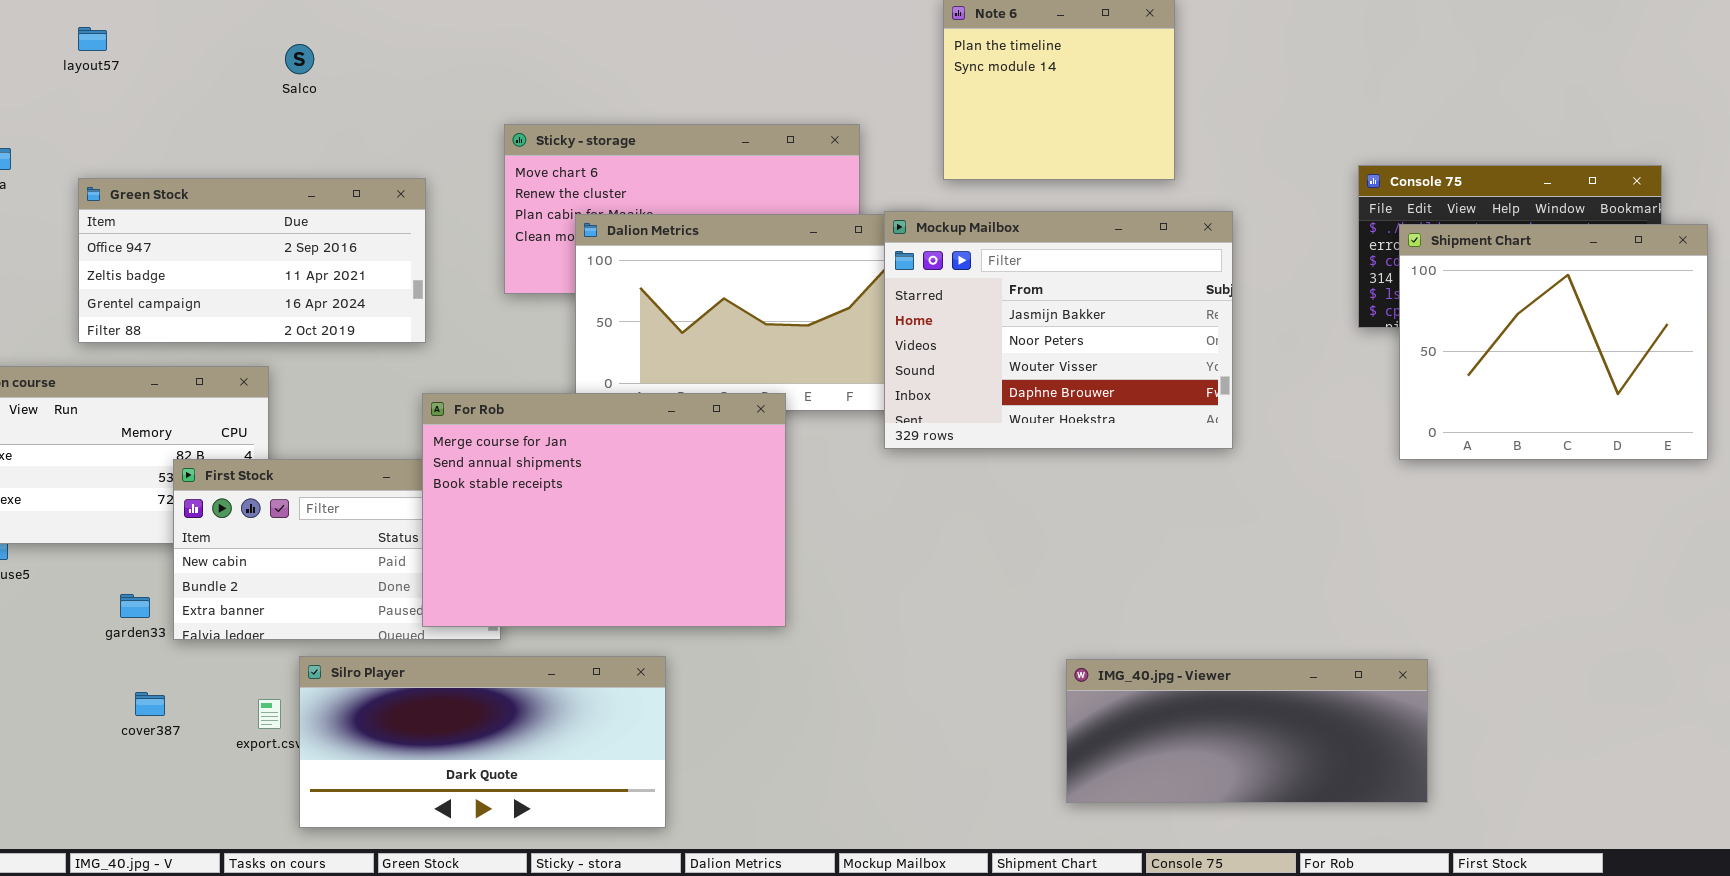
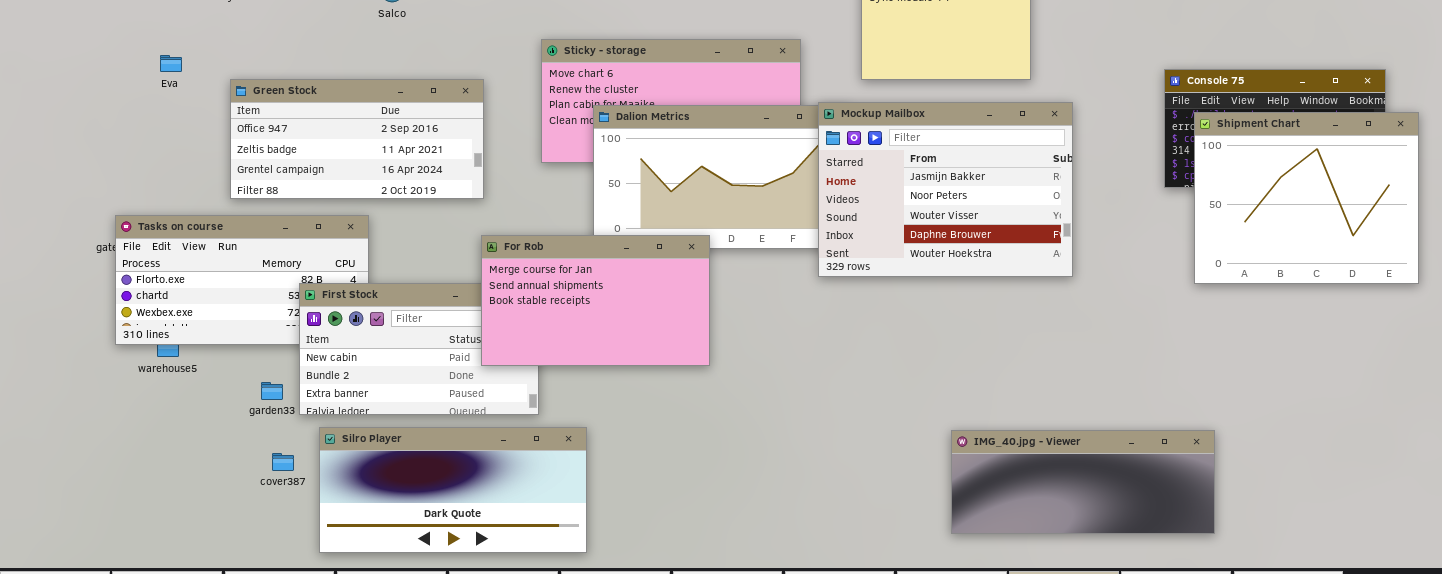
For Rob: [422,393,786,627] -> [481,235,710,366], resized
Silro Player: [299,656,666,828] -> [319,427,587,553], moved

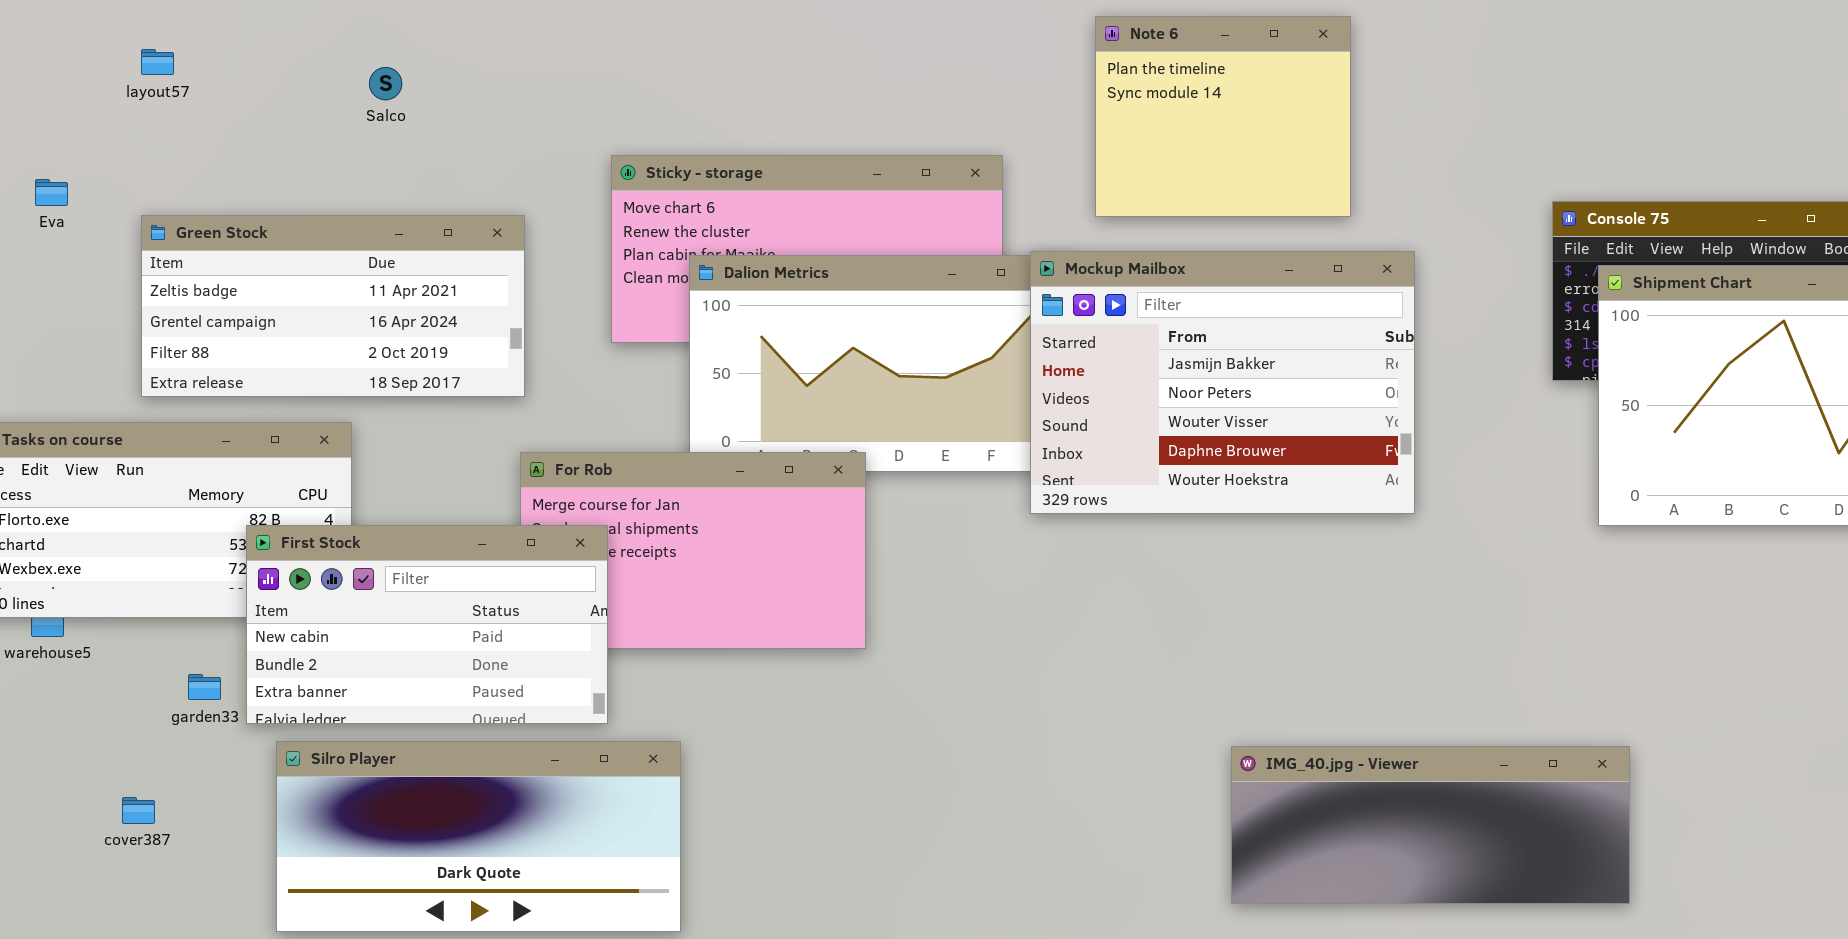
Green Stock: [230,79,484,199] -> [141,215,525,397], scrolled down 1 row
First Stock: [299,283,539,415] -> [246,525,608,724], raised
cover387: [272,453,294,471] -> [122,797,155,824], moved

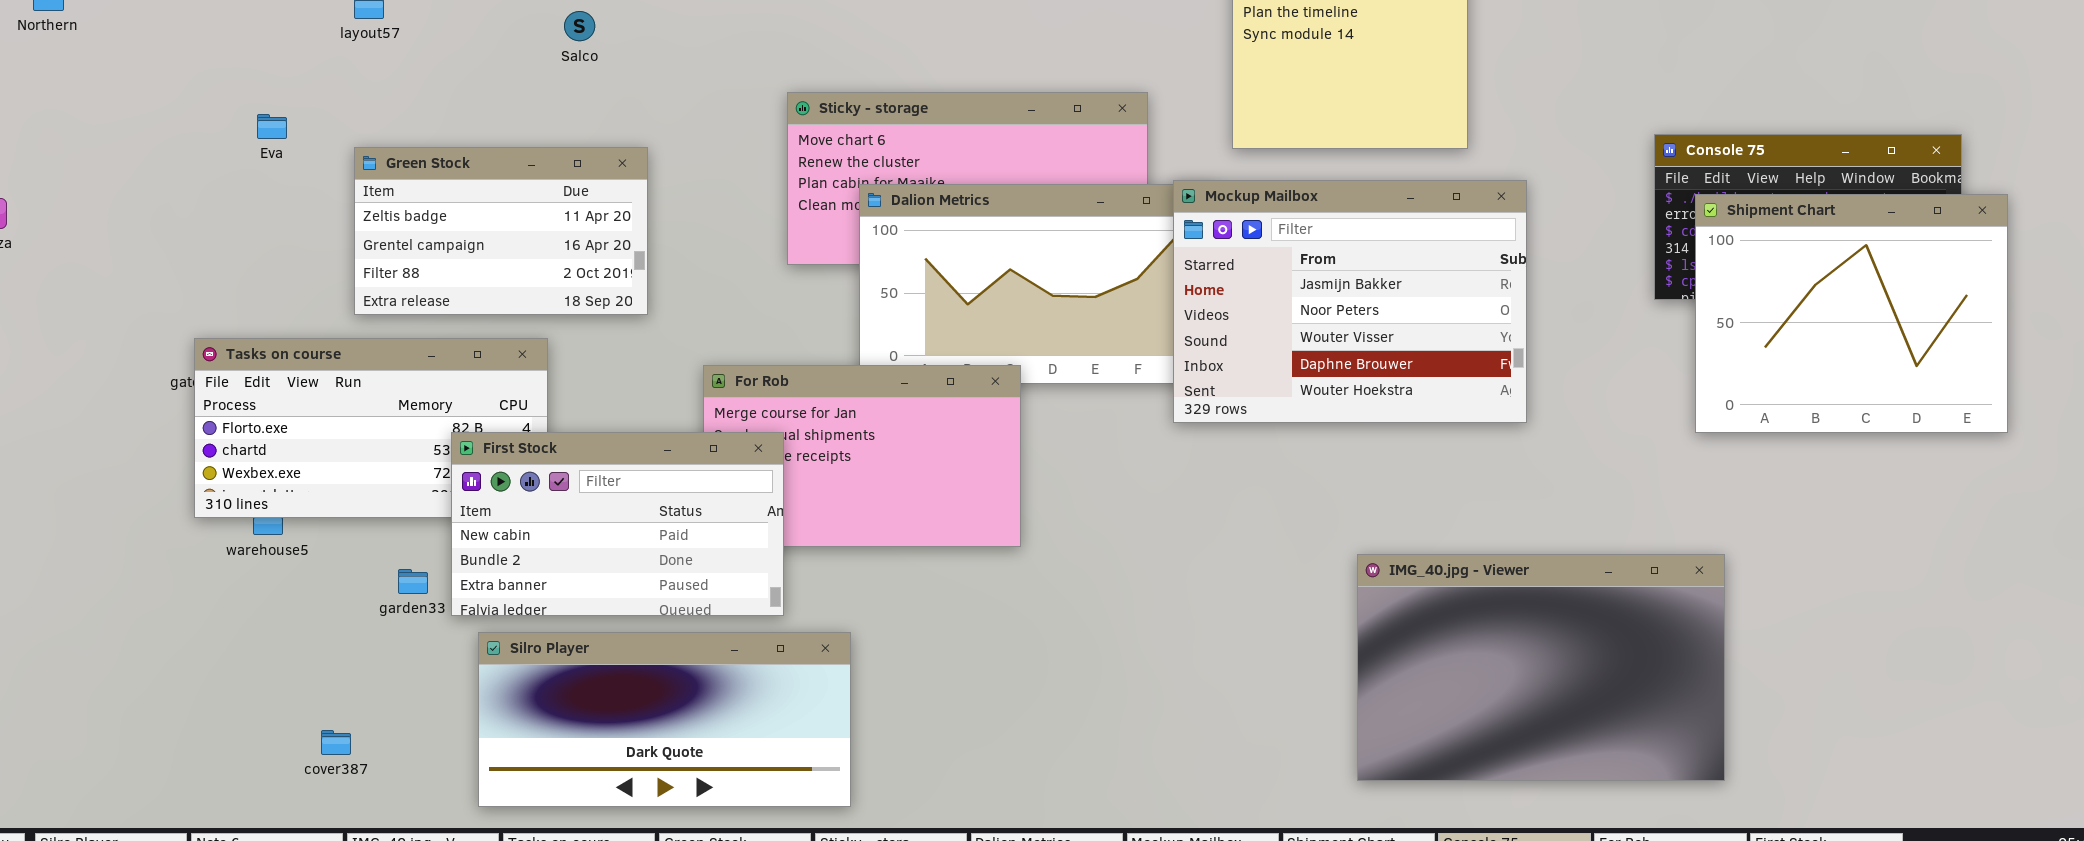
Green Stock: [141,215,525,397] -> [354,147,648,315], resized
IMG_40.jpg - Viewer: [1231,746,1630,904] -> [1357,554,1725,781], resized
cover387: [122,797,155,824] -> [321,730,351,755], moved

